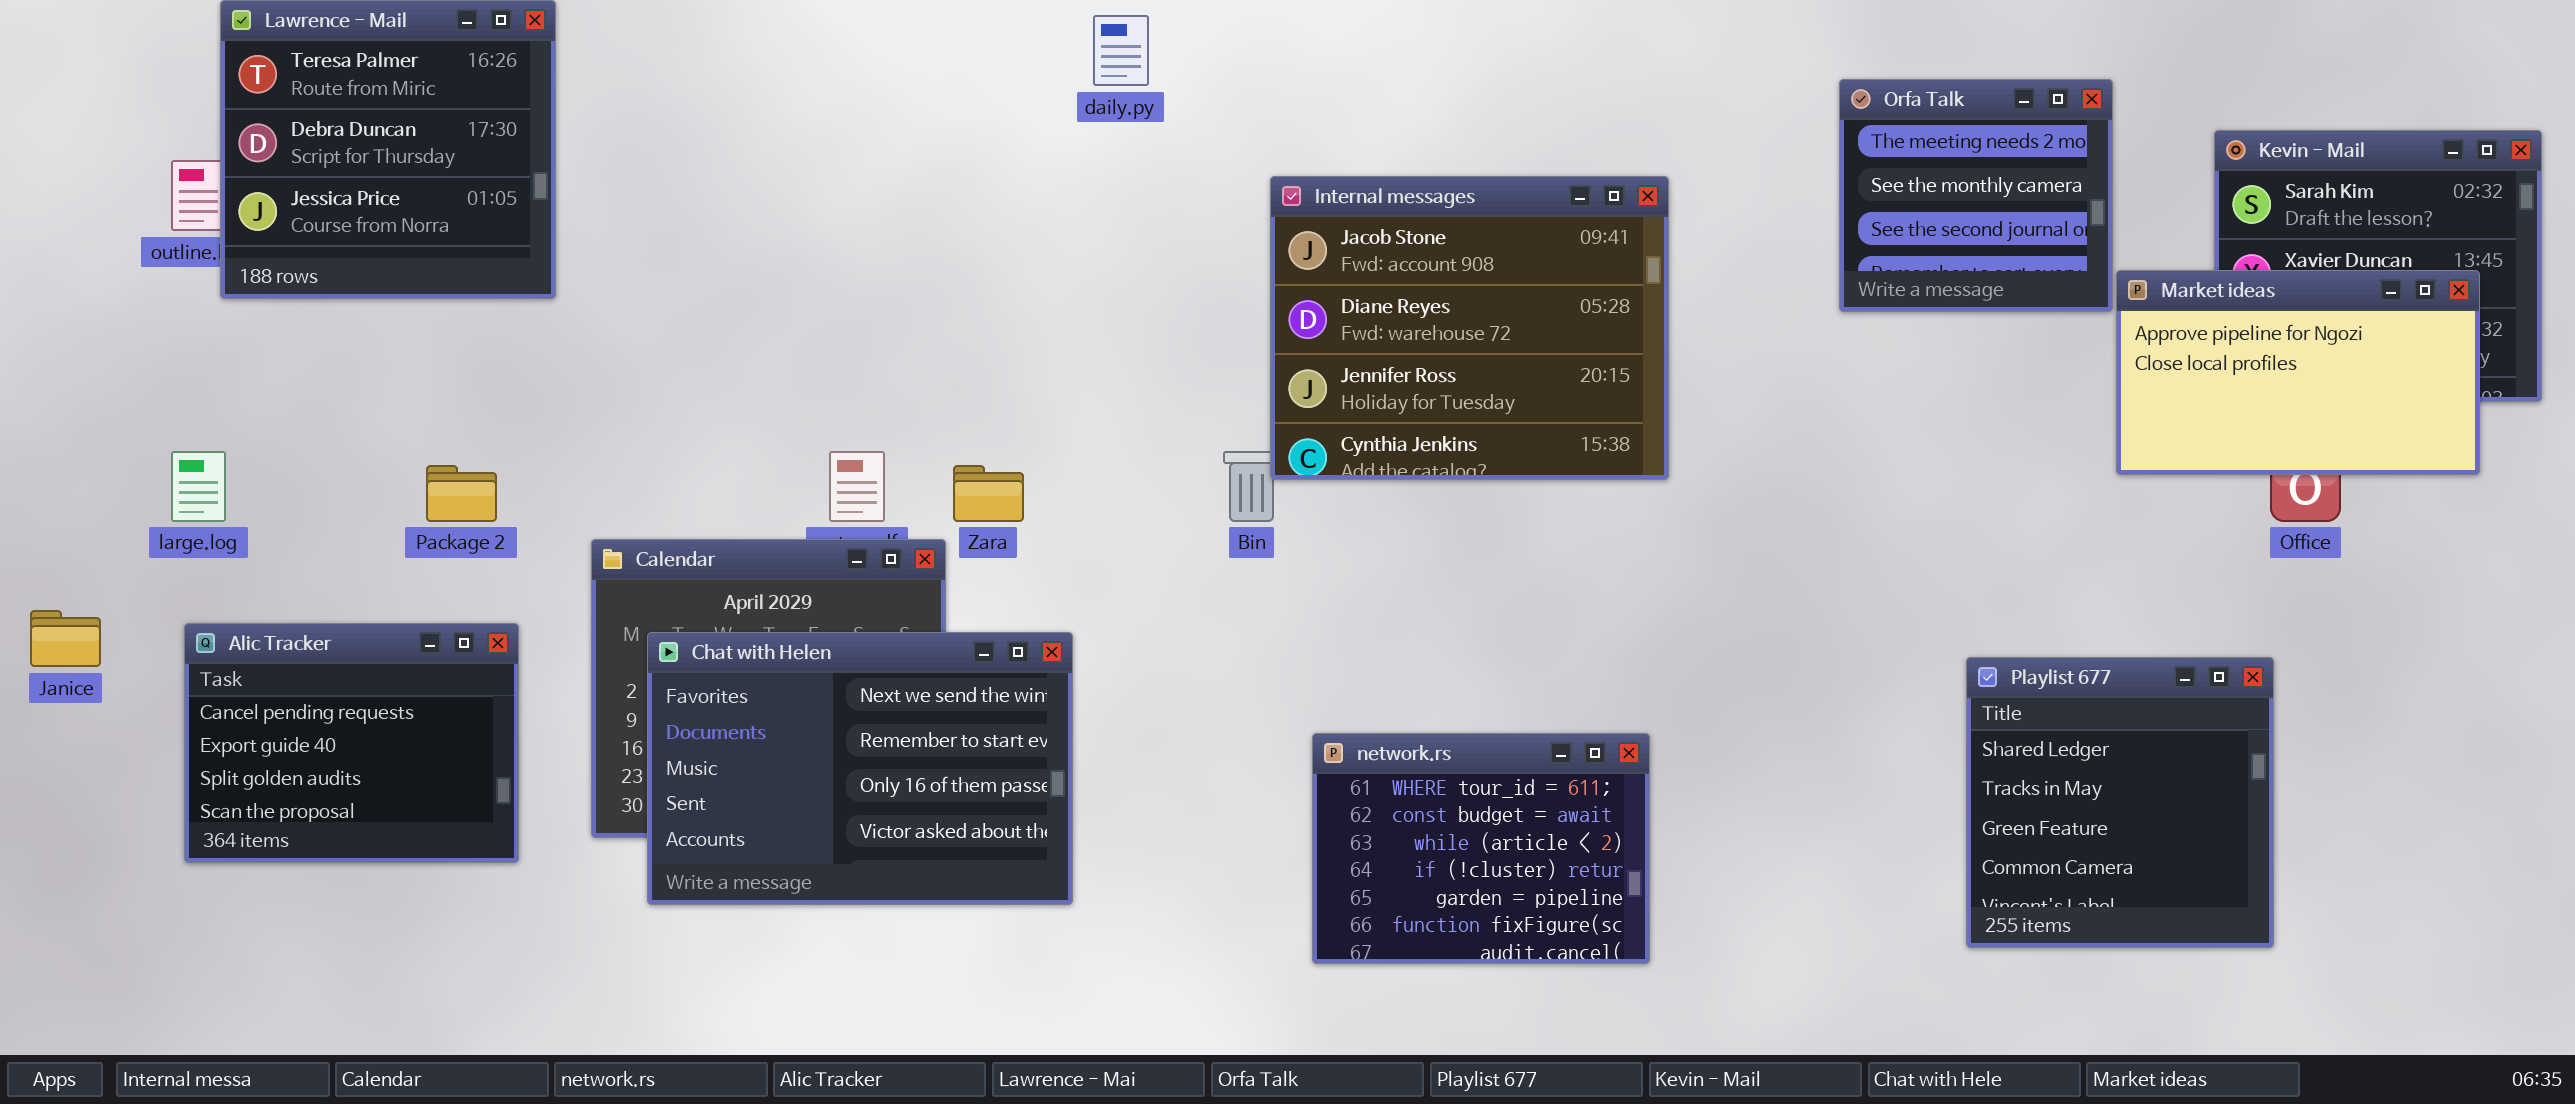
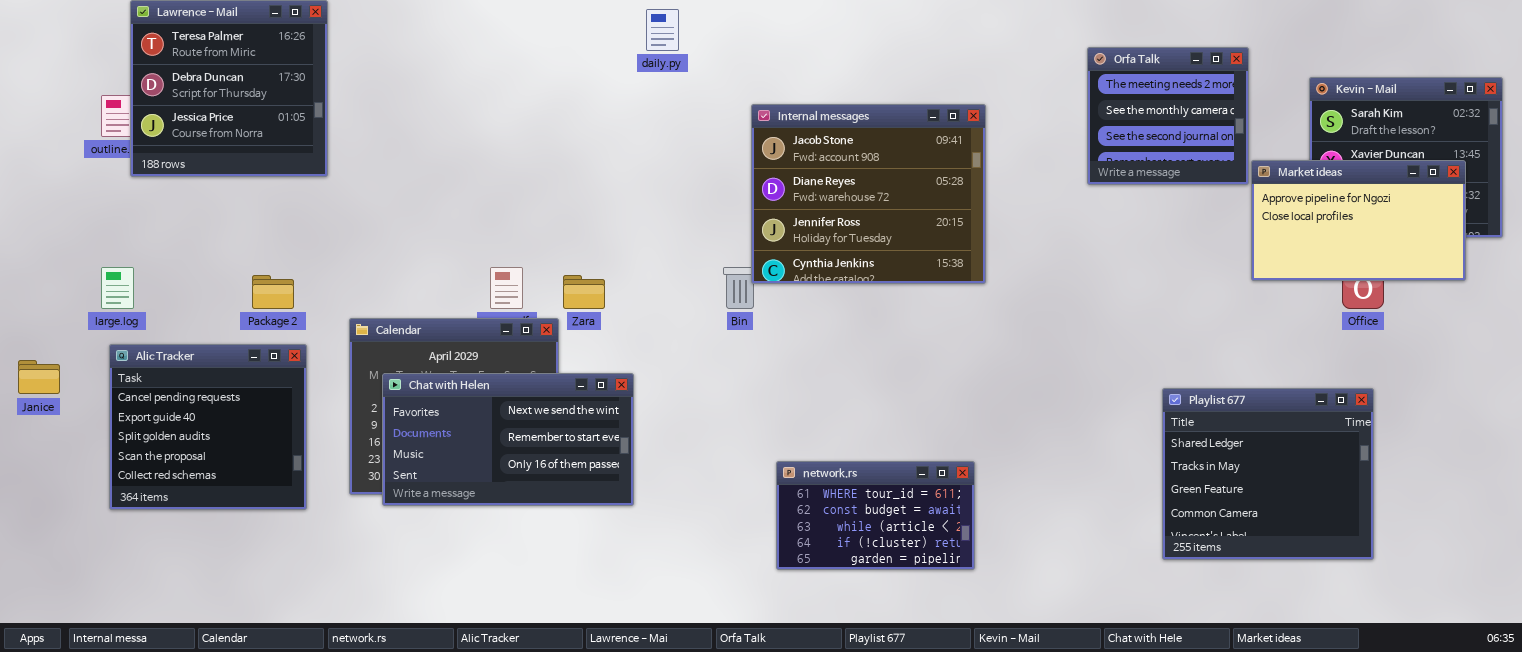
Alic Tracker: [184,623,519,863] -> [109,344,307,510], resized
Chat with Helen: [647,632,1073,905] -> [382,373,634,506], resized
Playlist 677: [1966,657,2274,948] -> [1162,388,1374,560], resized
network.rs: [1312,733,1650,964] -> [776,461,975,570], resized

